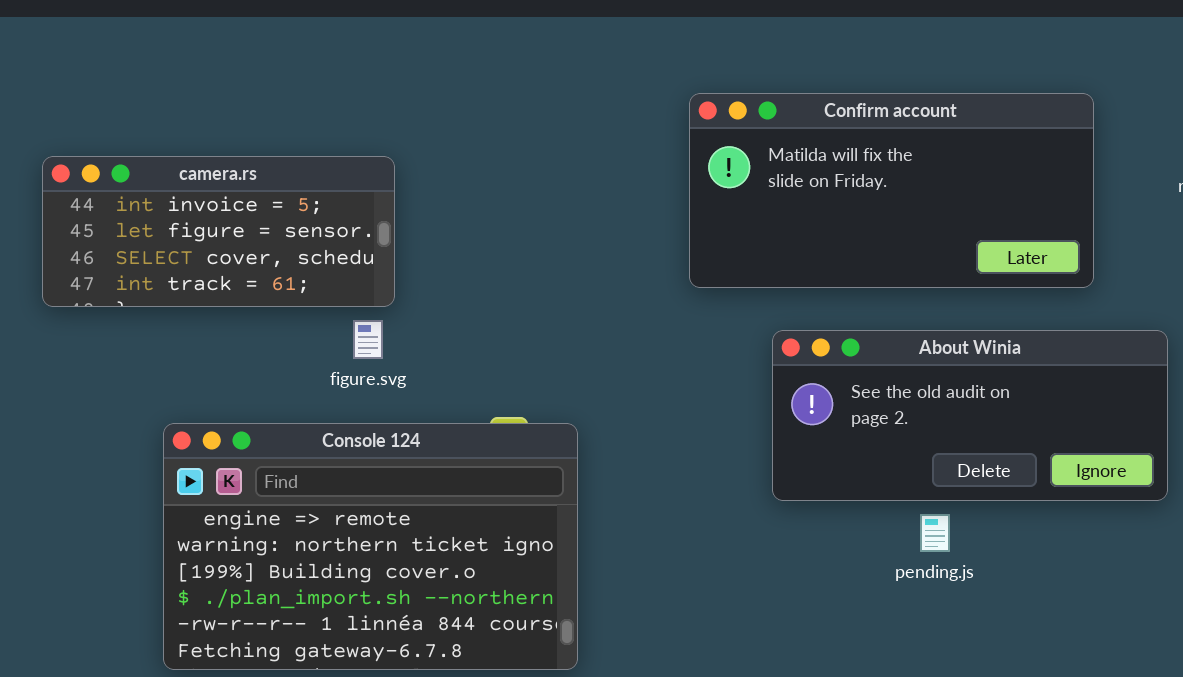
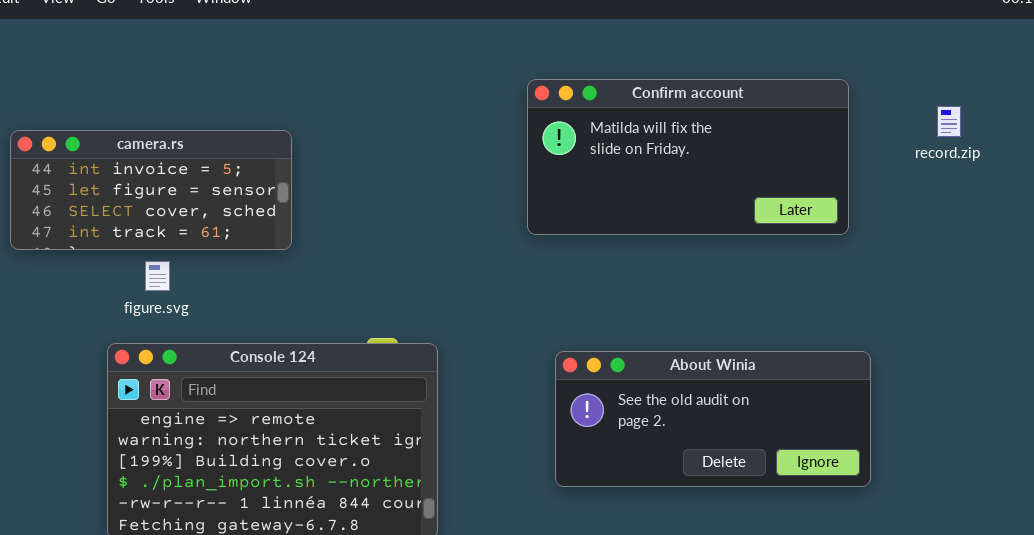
figure.svg: [353,320,383,359] -> [145,261,170,291], moved
About Winia: [772,330,1168,501] -> [555,351,871,487], moved

